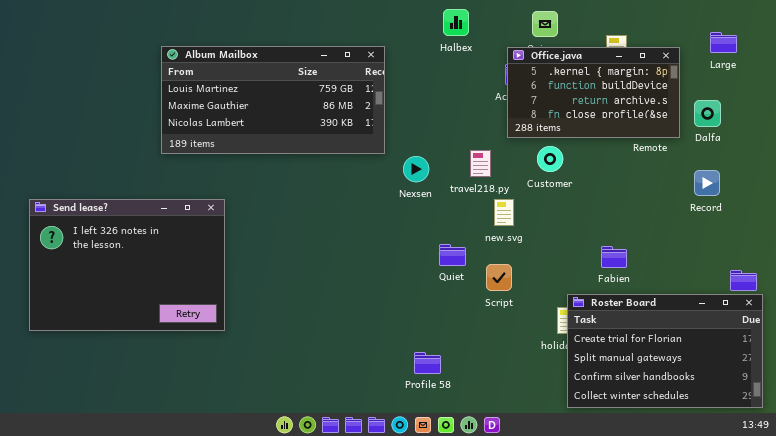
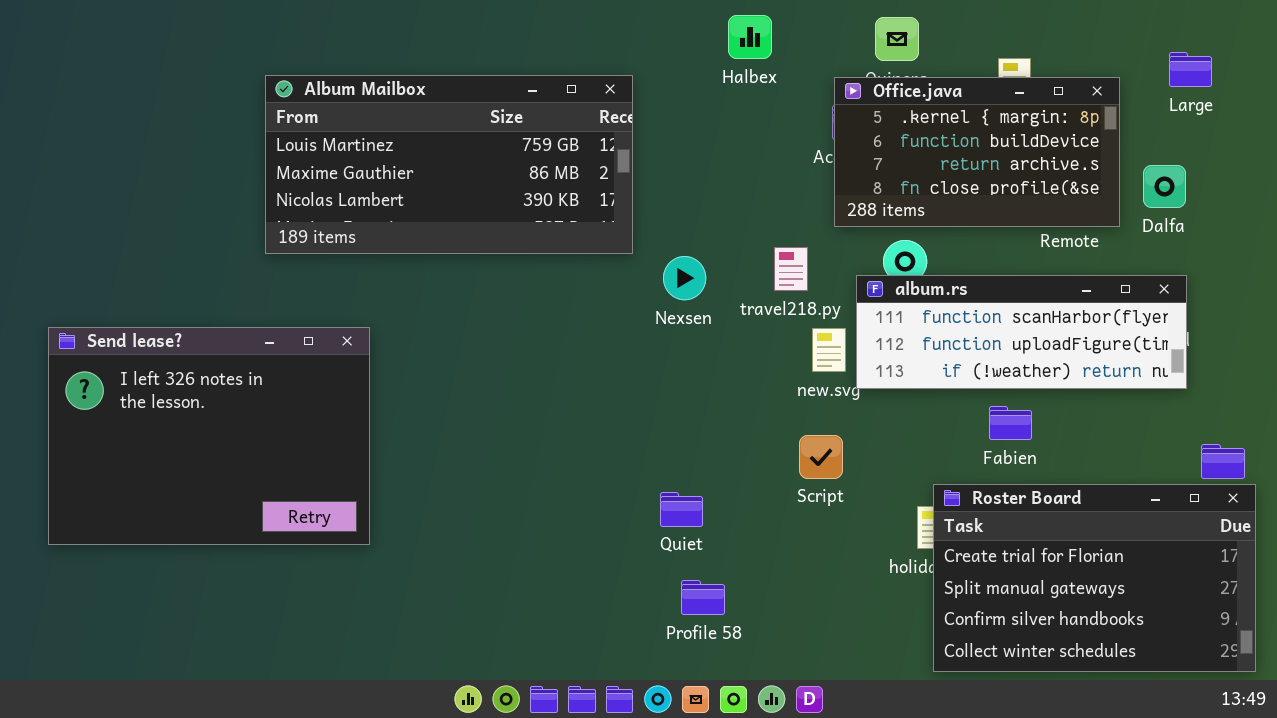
album.rs: none -> [856,275,1187,389], opened
Quiet: [439,244,466,266] -> [660,492,703,527], moved

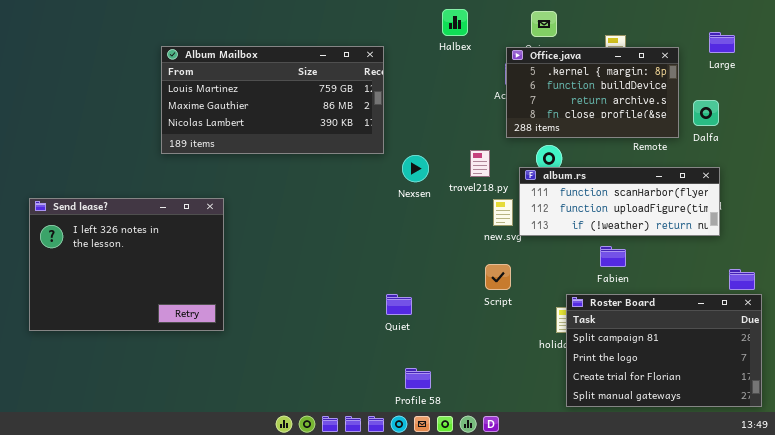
Roster Board: [933,484,1256,672] -> [566,294,762,407], scrolled up 2 rows
Quiet: [660,492,703,527] -> [386,294,412,315], moved
Profile 58: [681,580,725,615] -> [405,368,431,389], moved

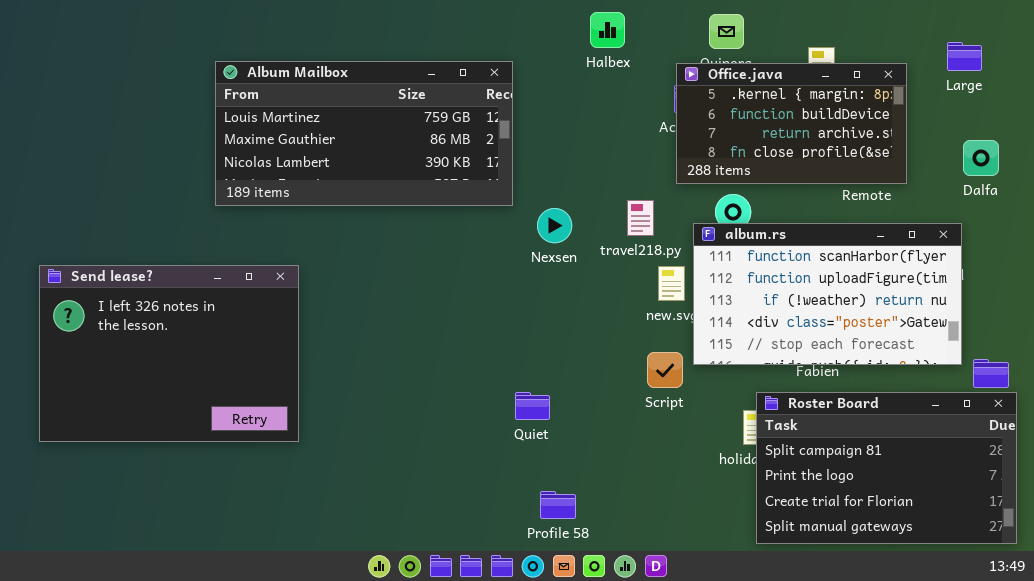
Dalfa: [693,100,719,126] -> [963,140,999,176], moved
album.rs: [519,167,720,236] -> [693,223,962,365], resized

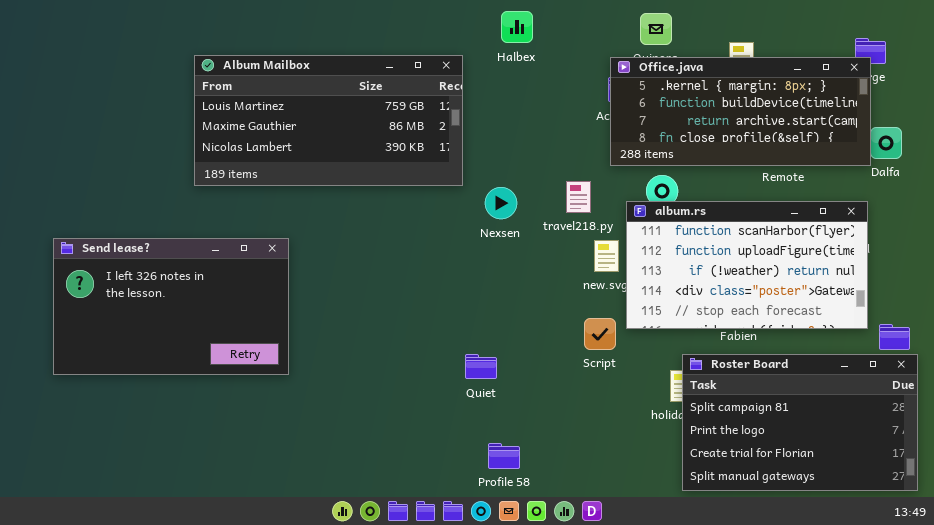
Halbex: [590,12,625,48] -> [501,11,533,43], moved
Office.java: [676,63,907,184] -> [610,57,871,166], resized
Send lease?: [39,265,299,442] -> [53,238,289,375], moved, resized

